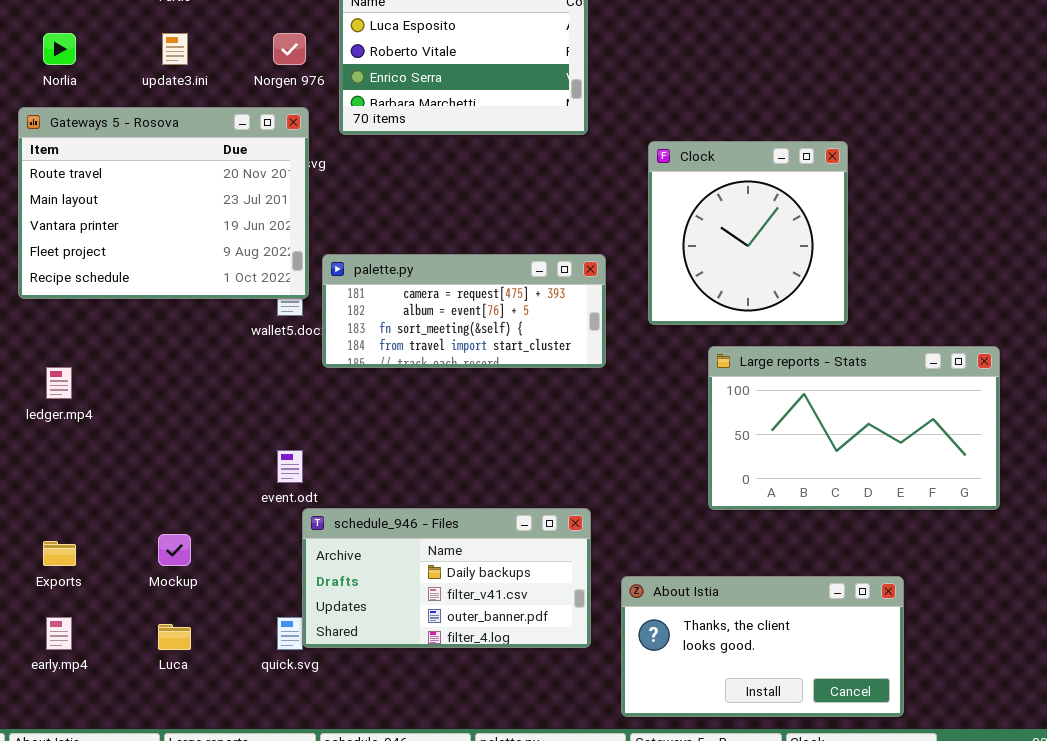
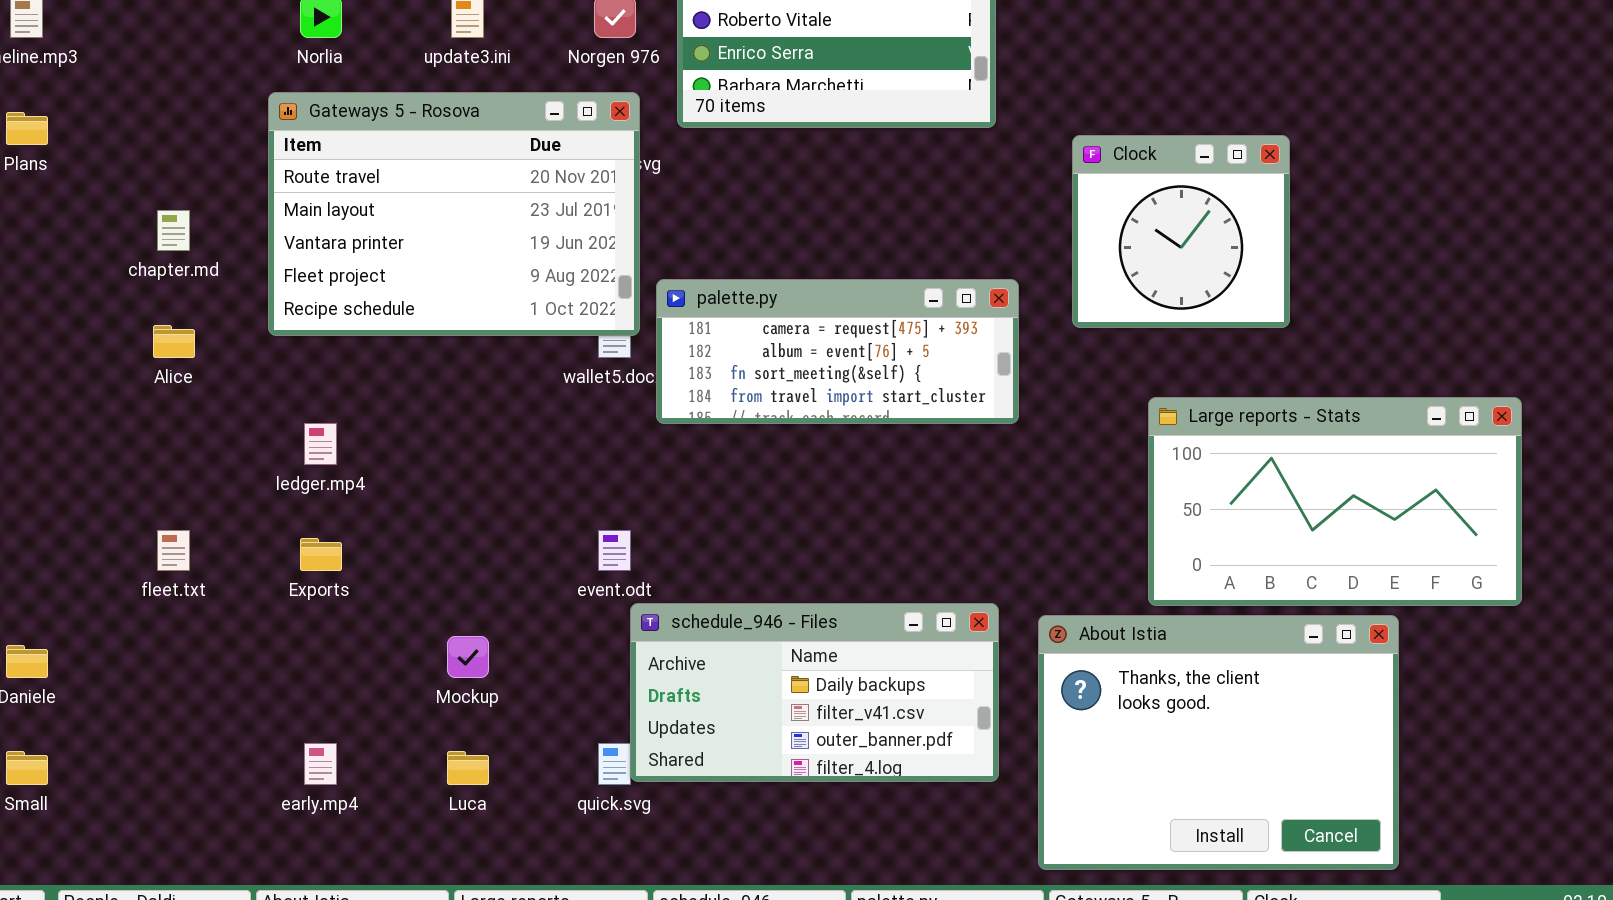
Clock: [648,141,848,325] -> [1072,135,1290,328], resized
Exports: [43,541,76,566] -> [300,538,342,571], moved
About Istia: [621,576,904,717] -> [1038,615,1399,870], resized

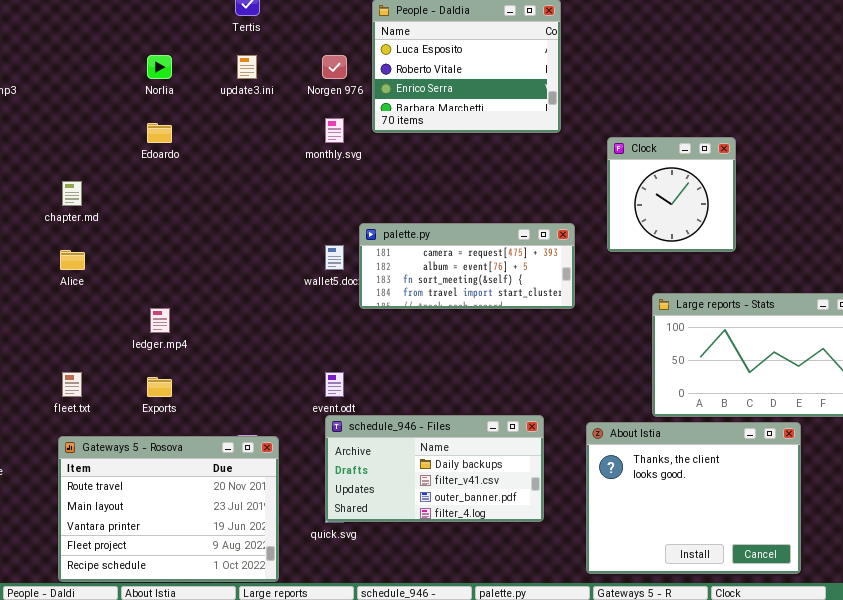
Gateways 5 - Rosova: [268,92,640,336] -> [58,436,279,582], moved
schedule_946 - Files: [630,603,999,782] -> [325,415,544,522], moved

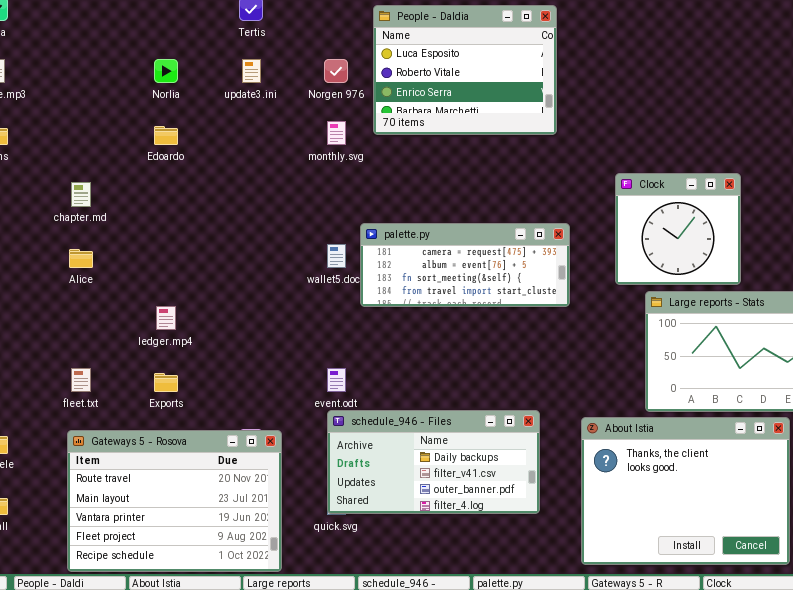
Clock: [607,137,736,252] -> [615,173,741,285], moved

